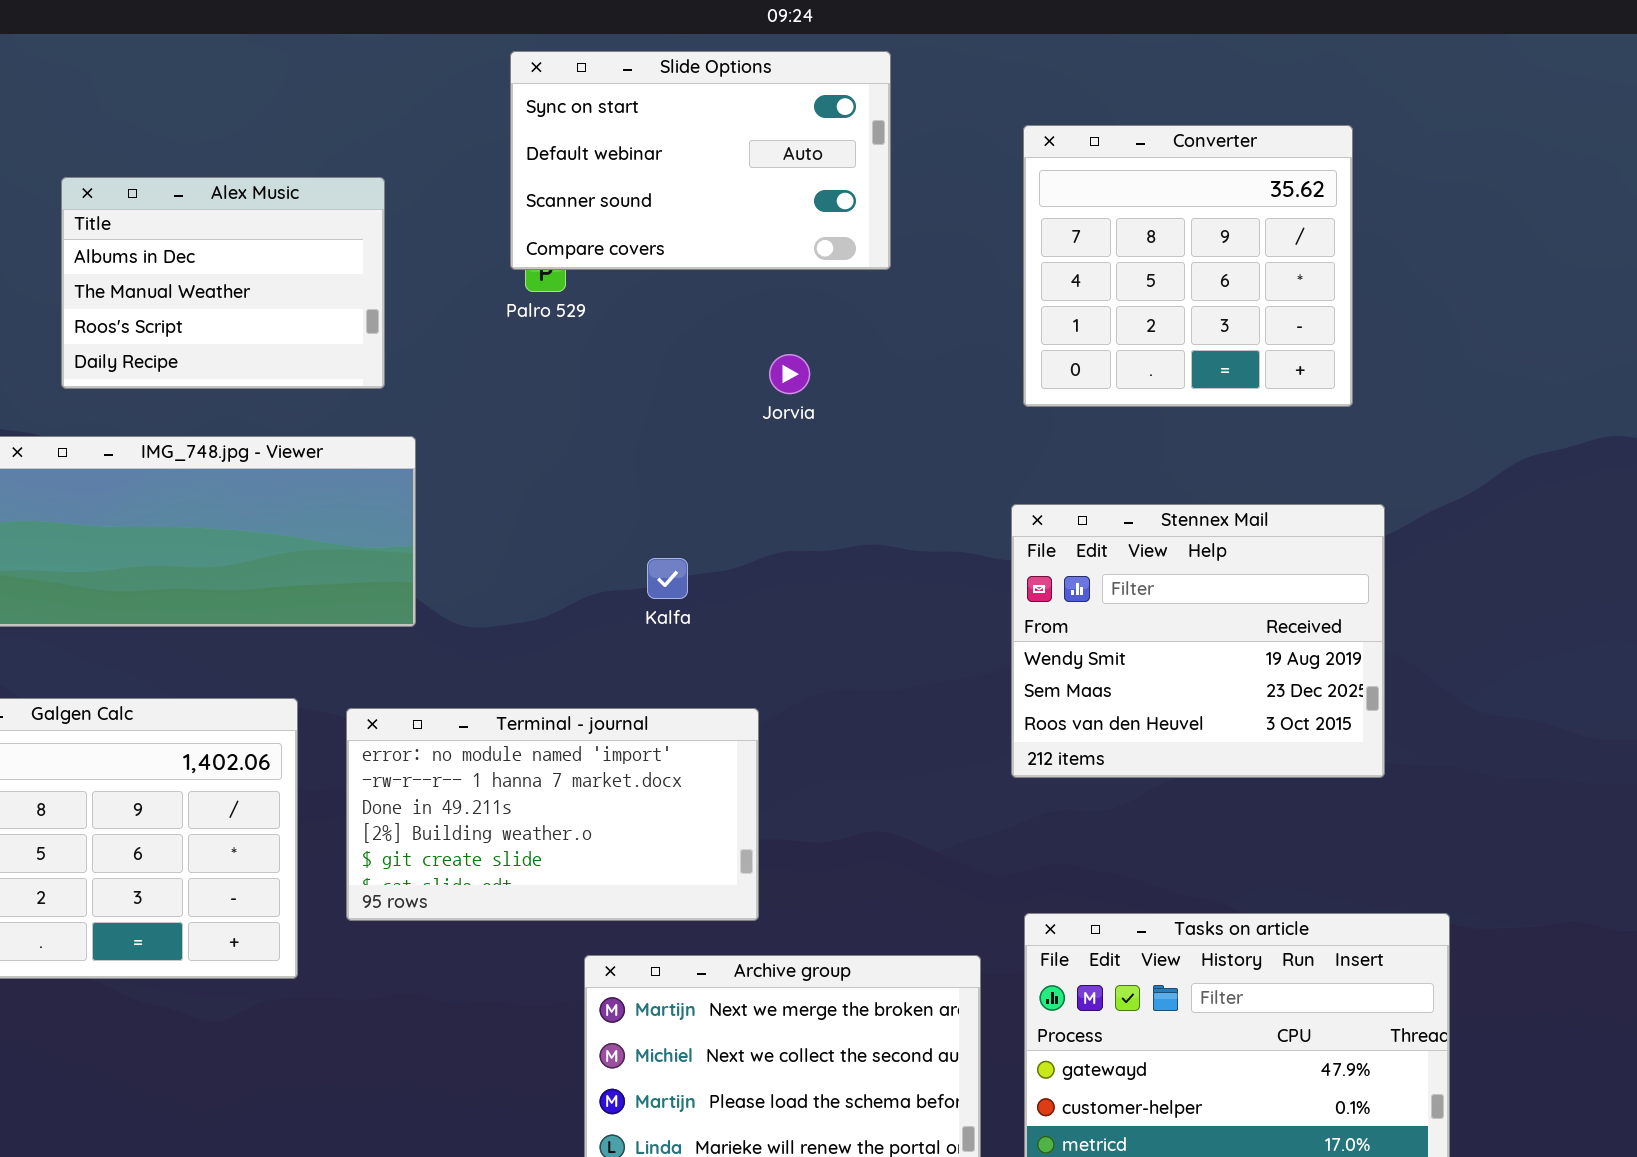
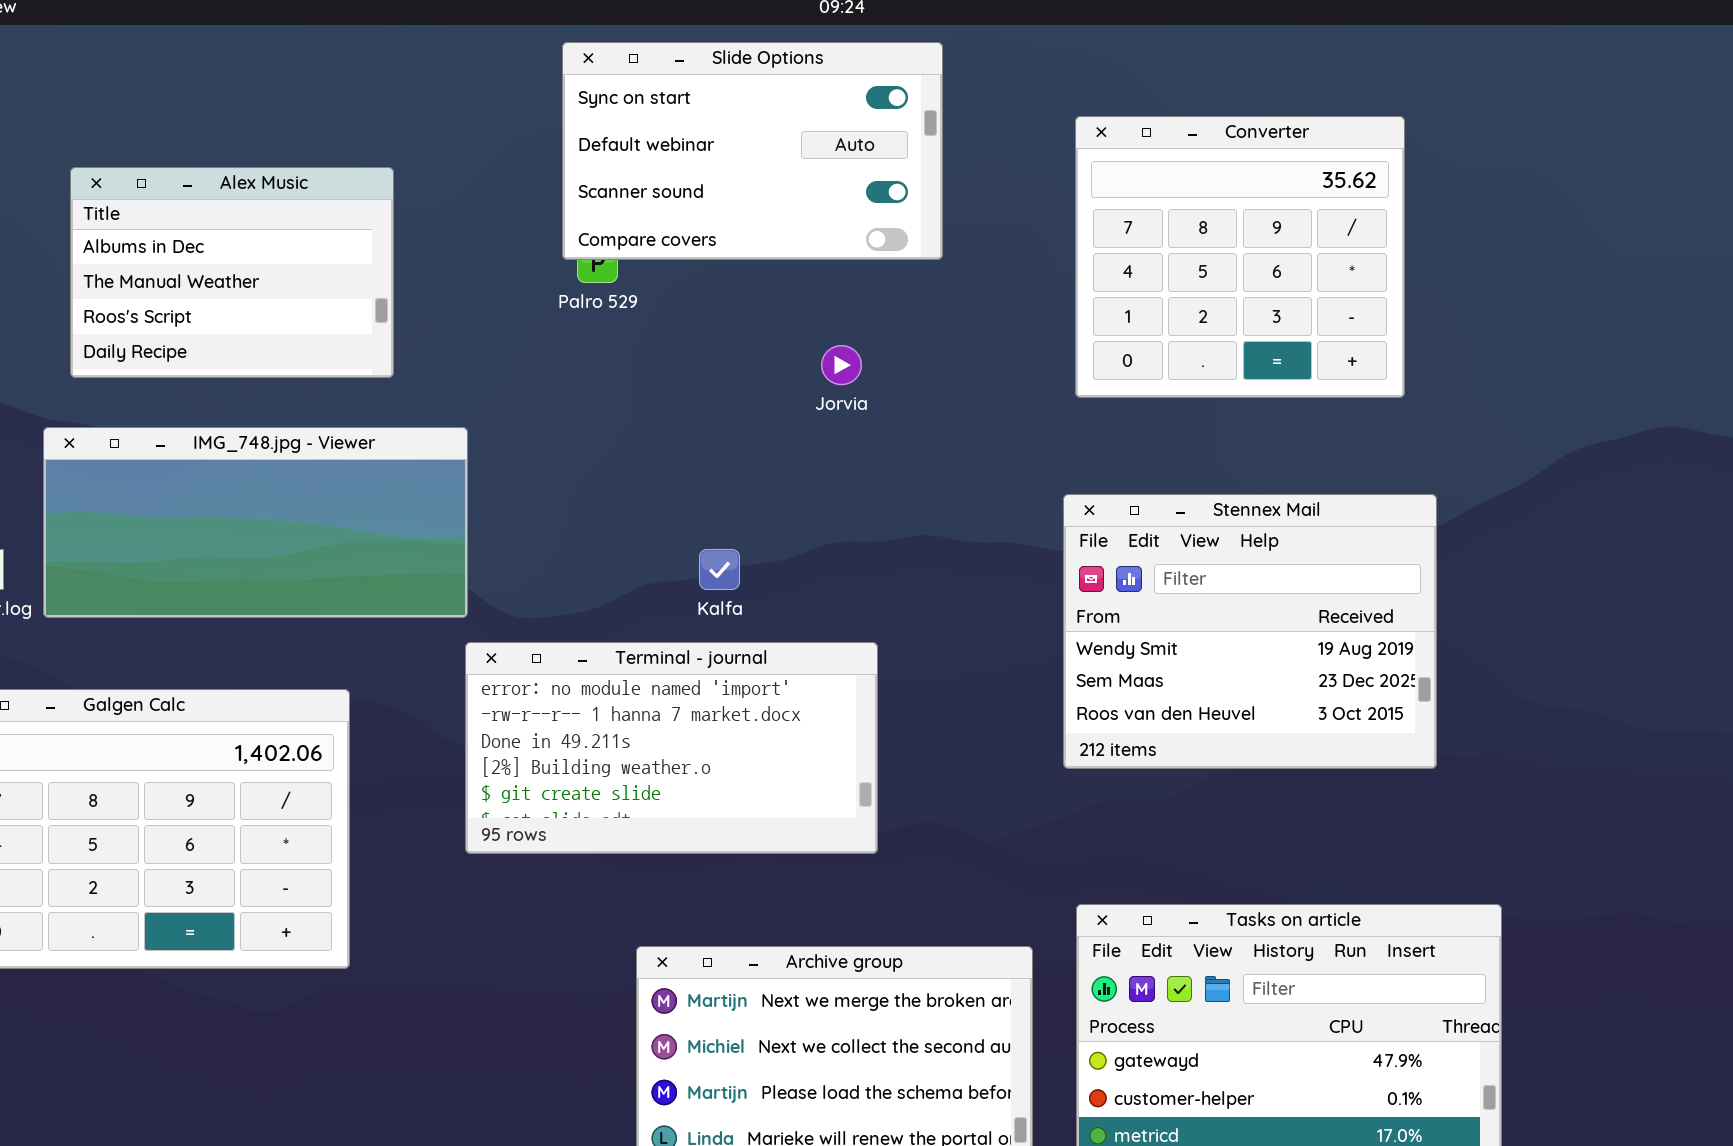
Alex Music: [61,177,385,389] -> [70,167,394,378], moved
Terminal - journal: [346,708,759,921] -> [465,642,878,854], moved

